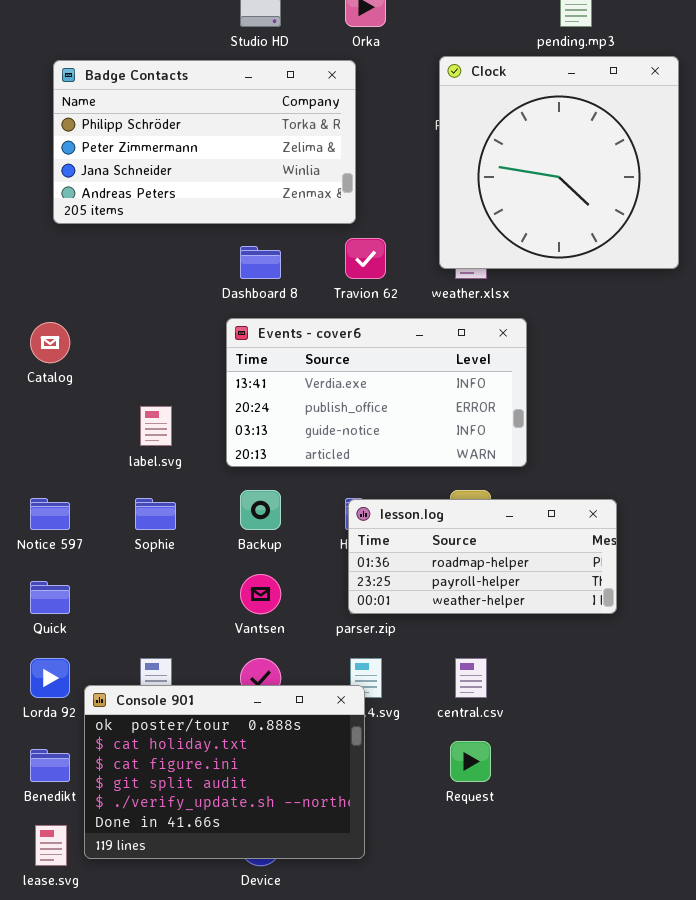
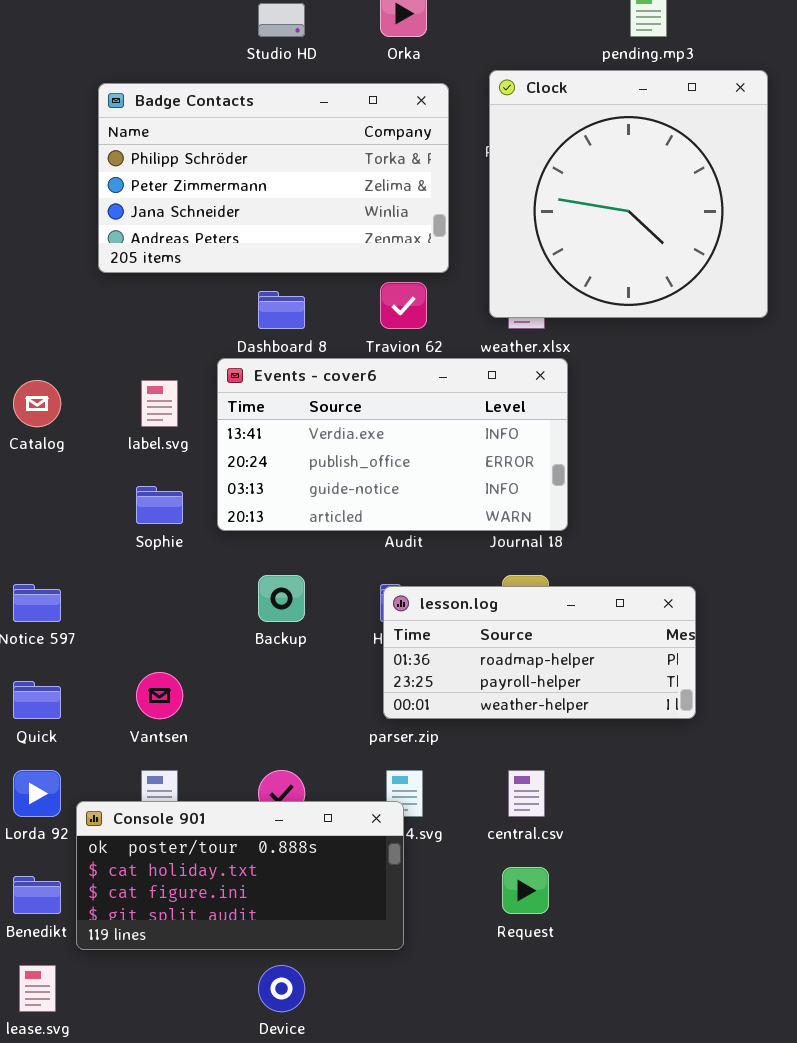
Badge Contacts: [53,60,356,224] -> [98,83,449,273], moved
Events - cover6: [226,318,527,467] -> [217,358,568,531], moved
label.svg: [140,406,172,446] -> [141,380,178,427], moved
Sophie: [135,498,176,530] -> [136,486,183,524], moved
Vantsen: [240,574,281,614] -> [136,672,183,719], moved
Console 901: [84,685,365,859] -> [76,801,404,950], resized

